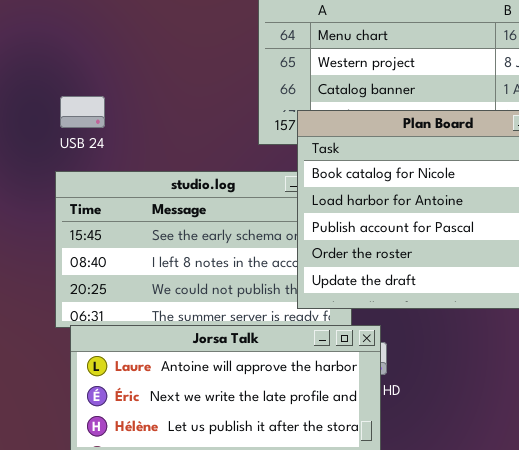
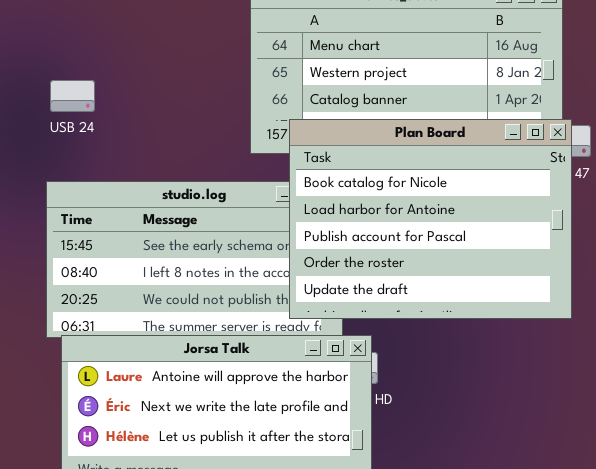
USB 24: [60,96,105,128] -> [50,80,95,112], moved

